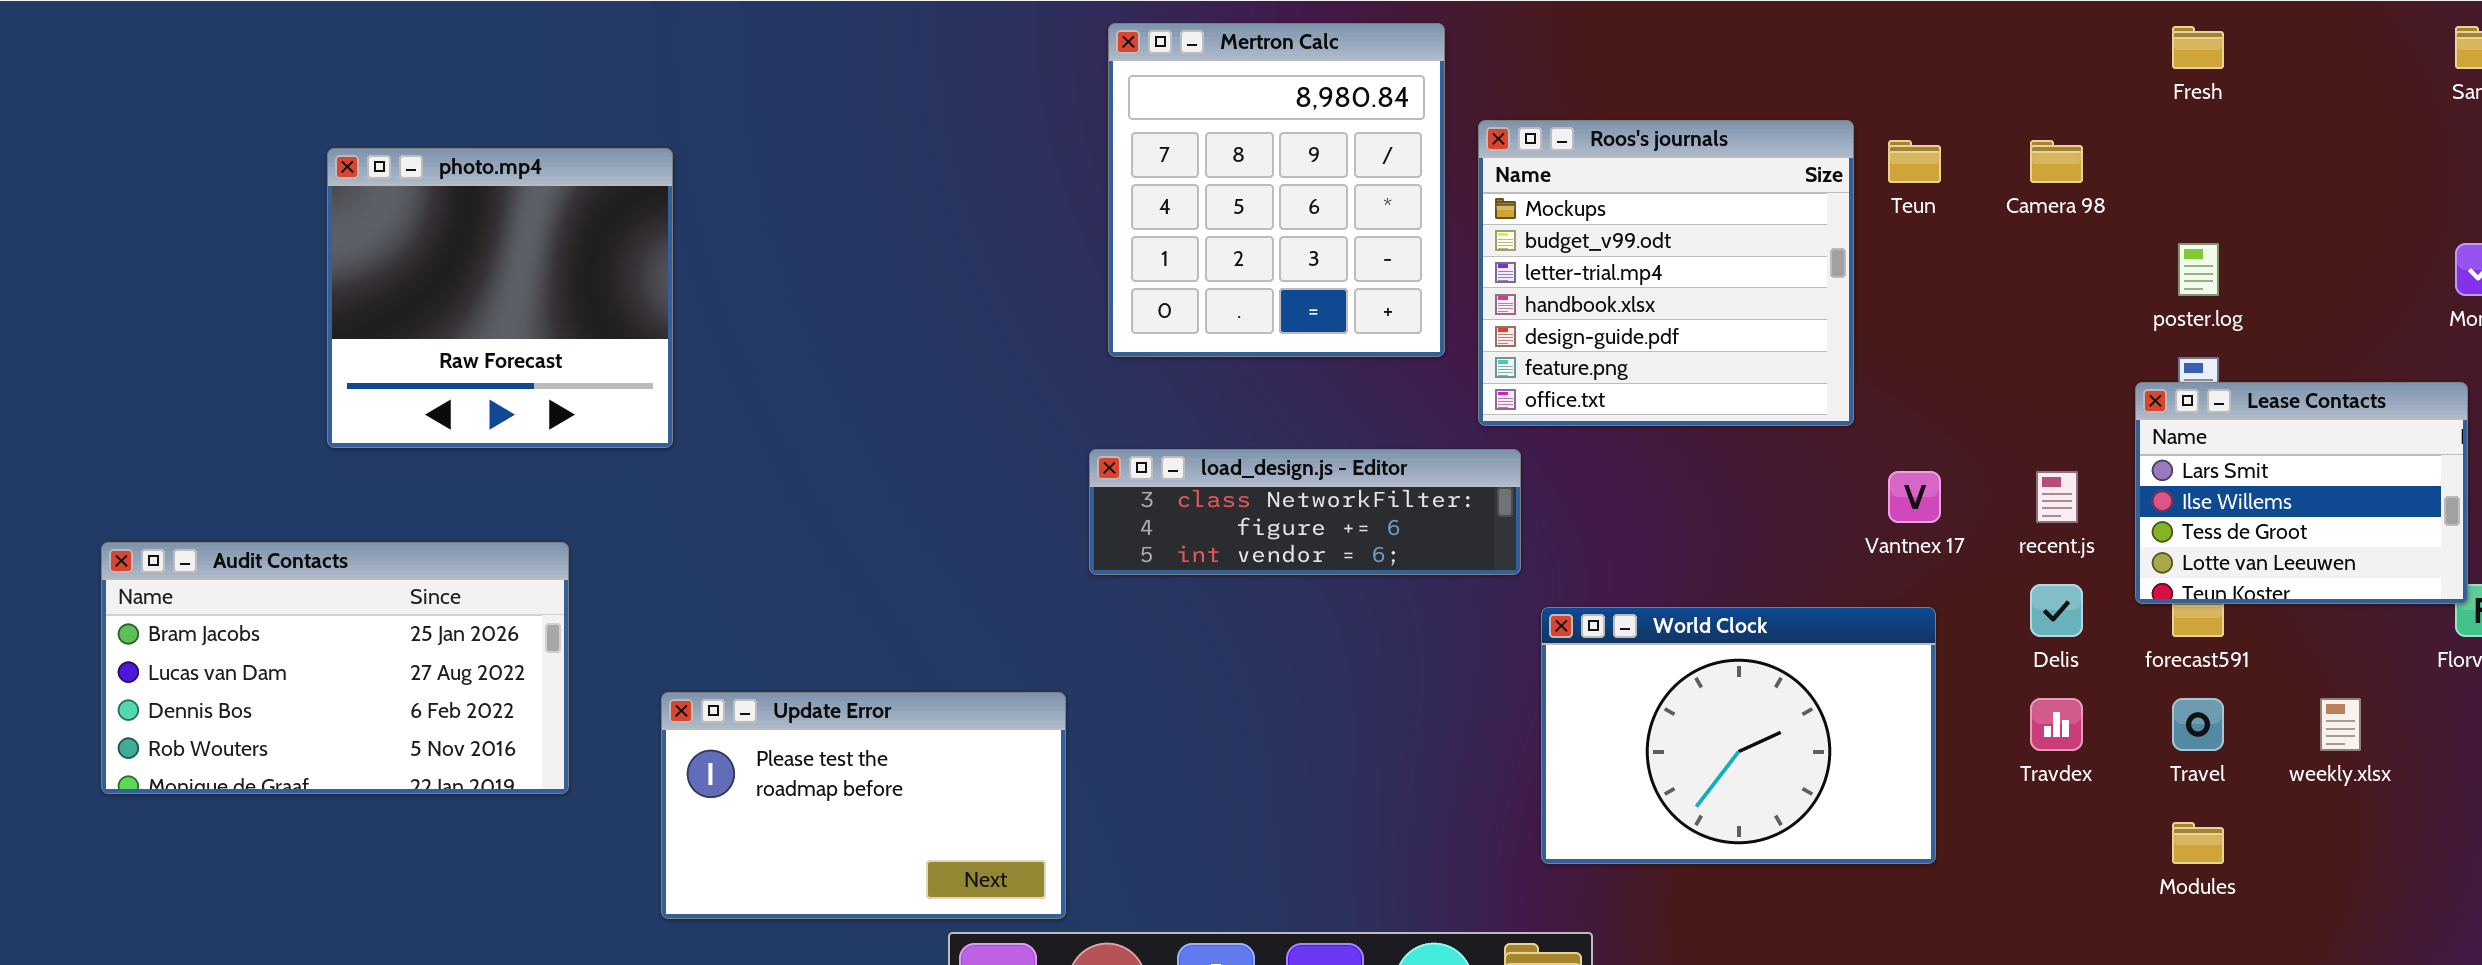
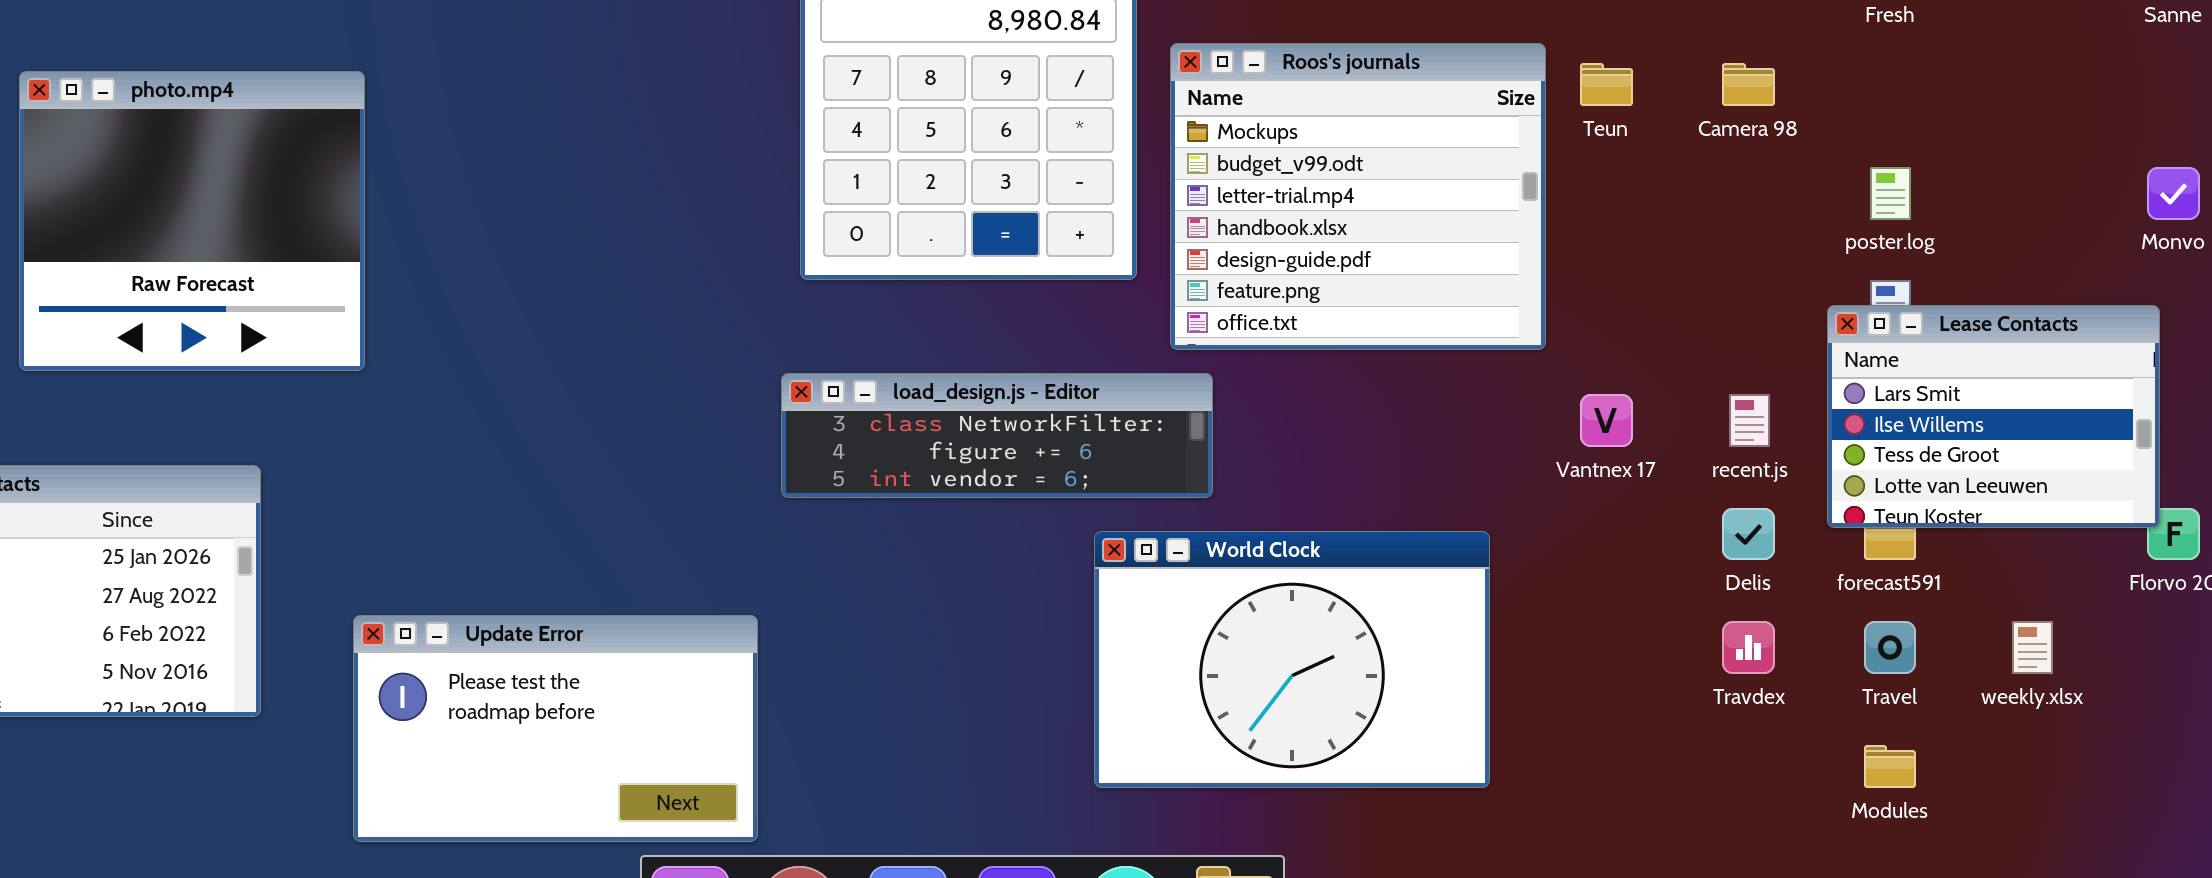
World Clock: [1541,607,1936,864] -> [1094,531,1490,788], moved

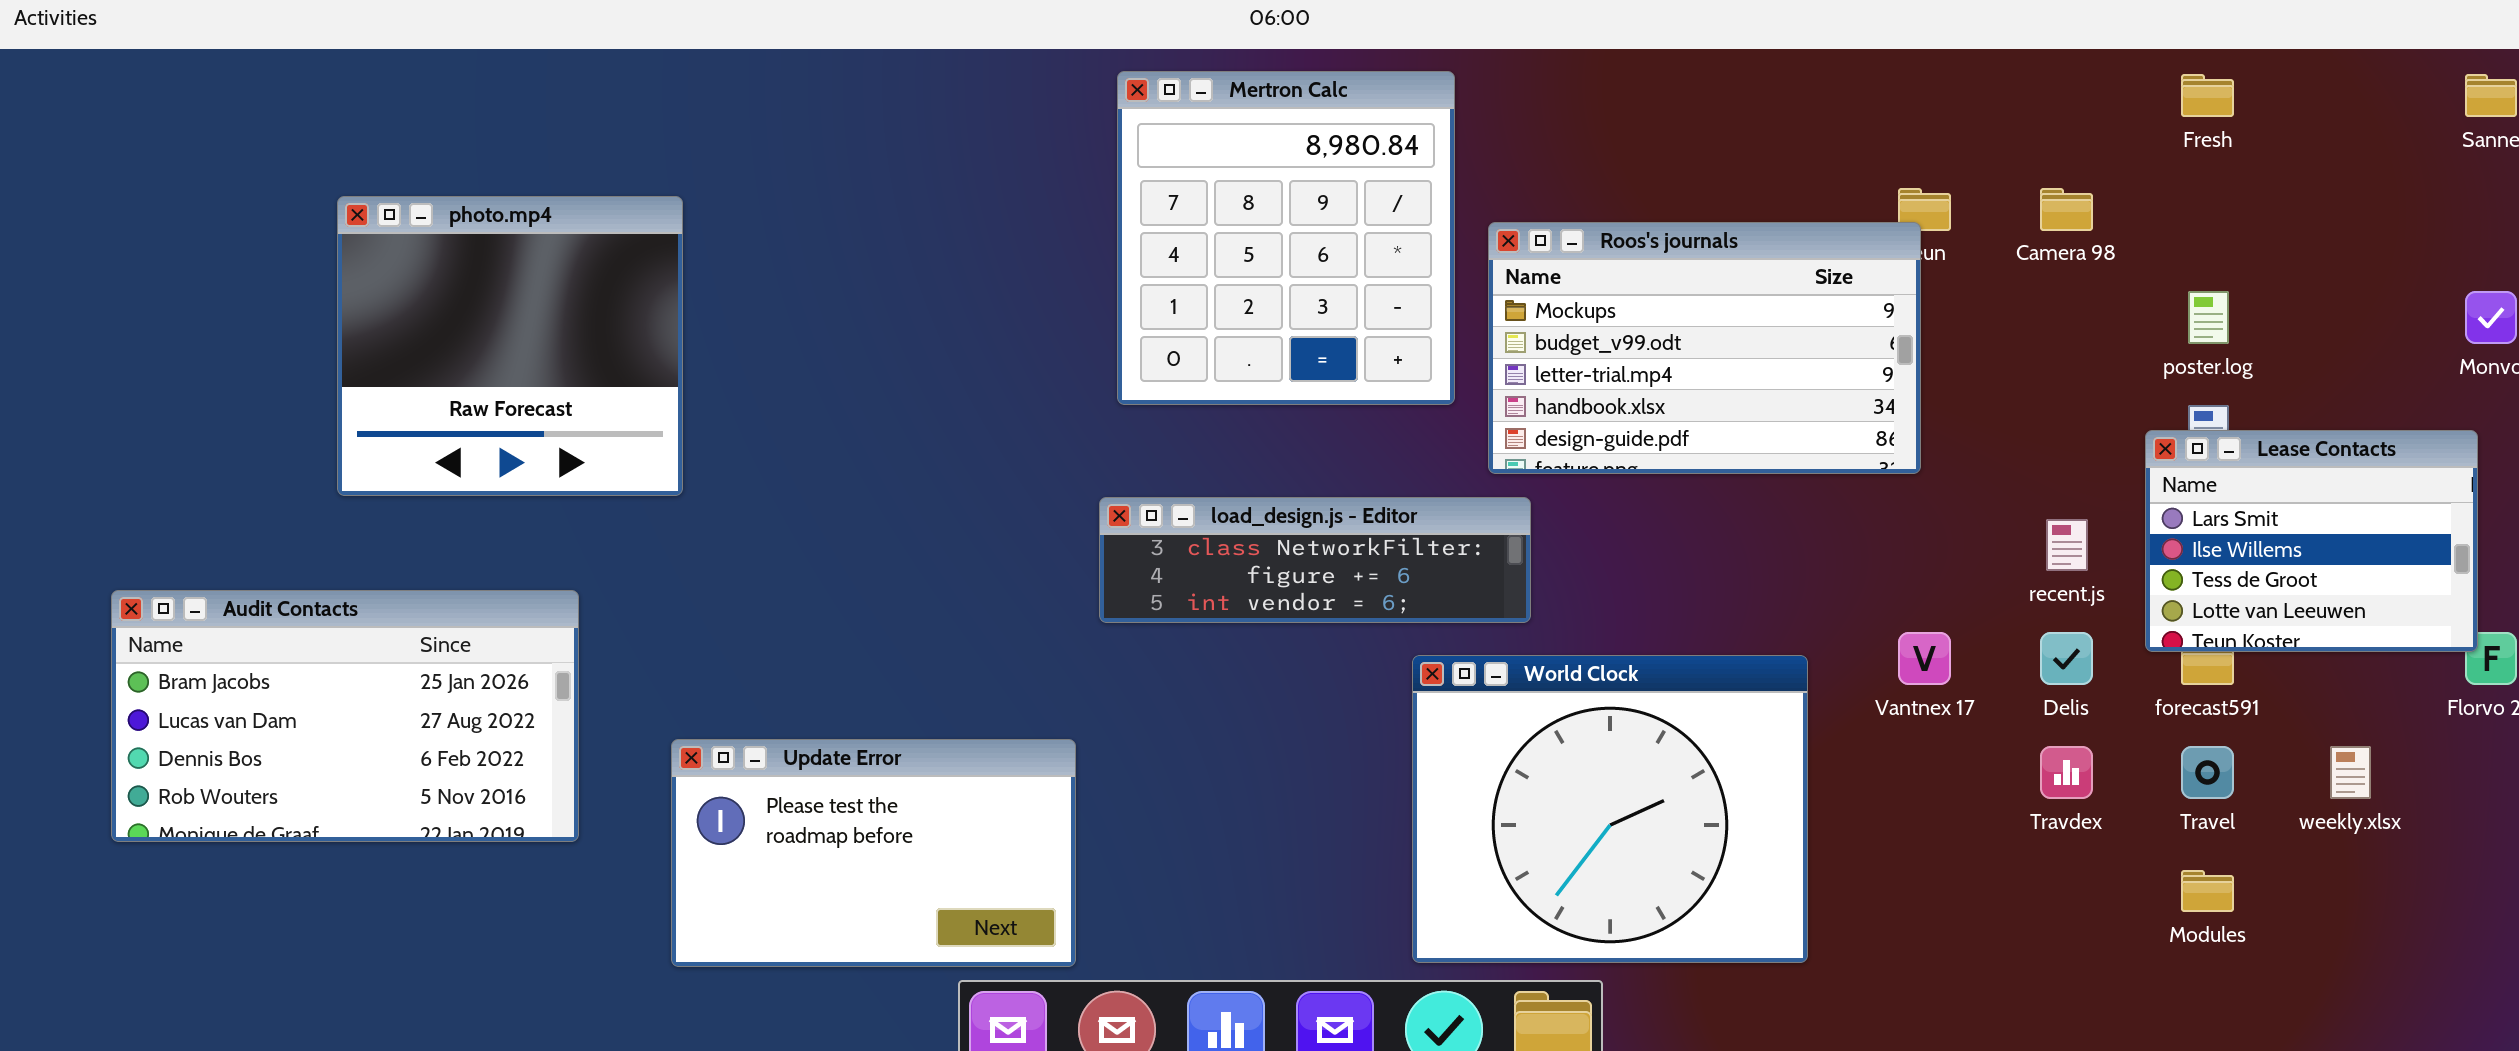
Roos's journals: [1170,43,1546,350] -> [1488,222,1921,474], resized
Vantnex 17: [1580,394,1633,447] -> [1898,632,1951,685], moved
World Clock: [1094,531,1490,788] -> [1412,655,1808,963], resized

